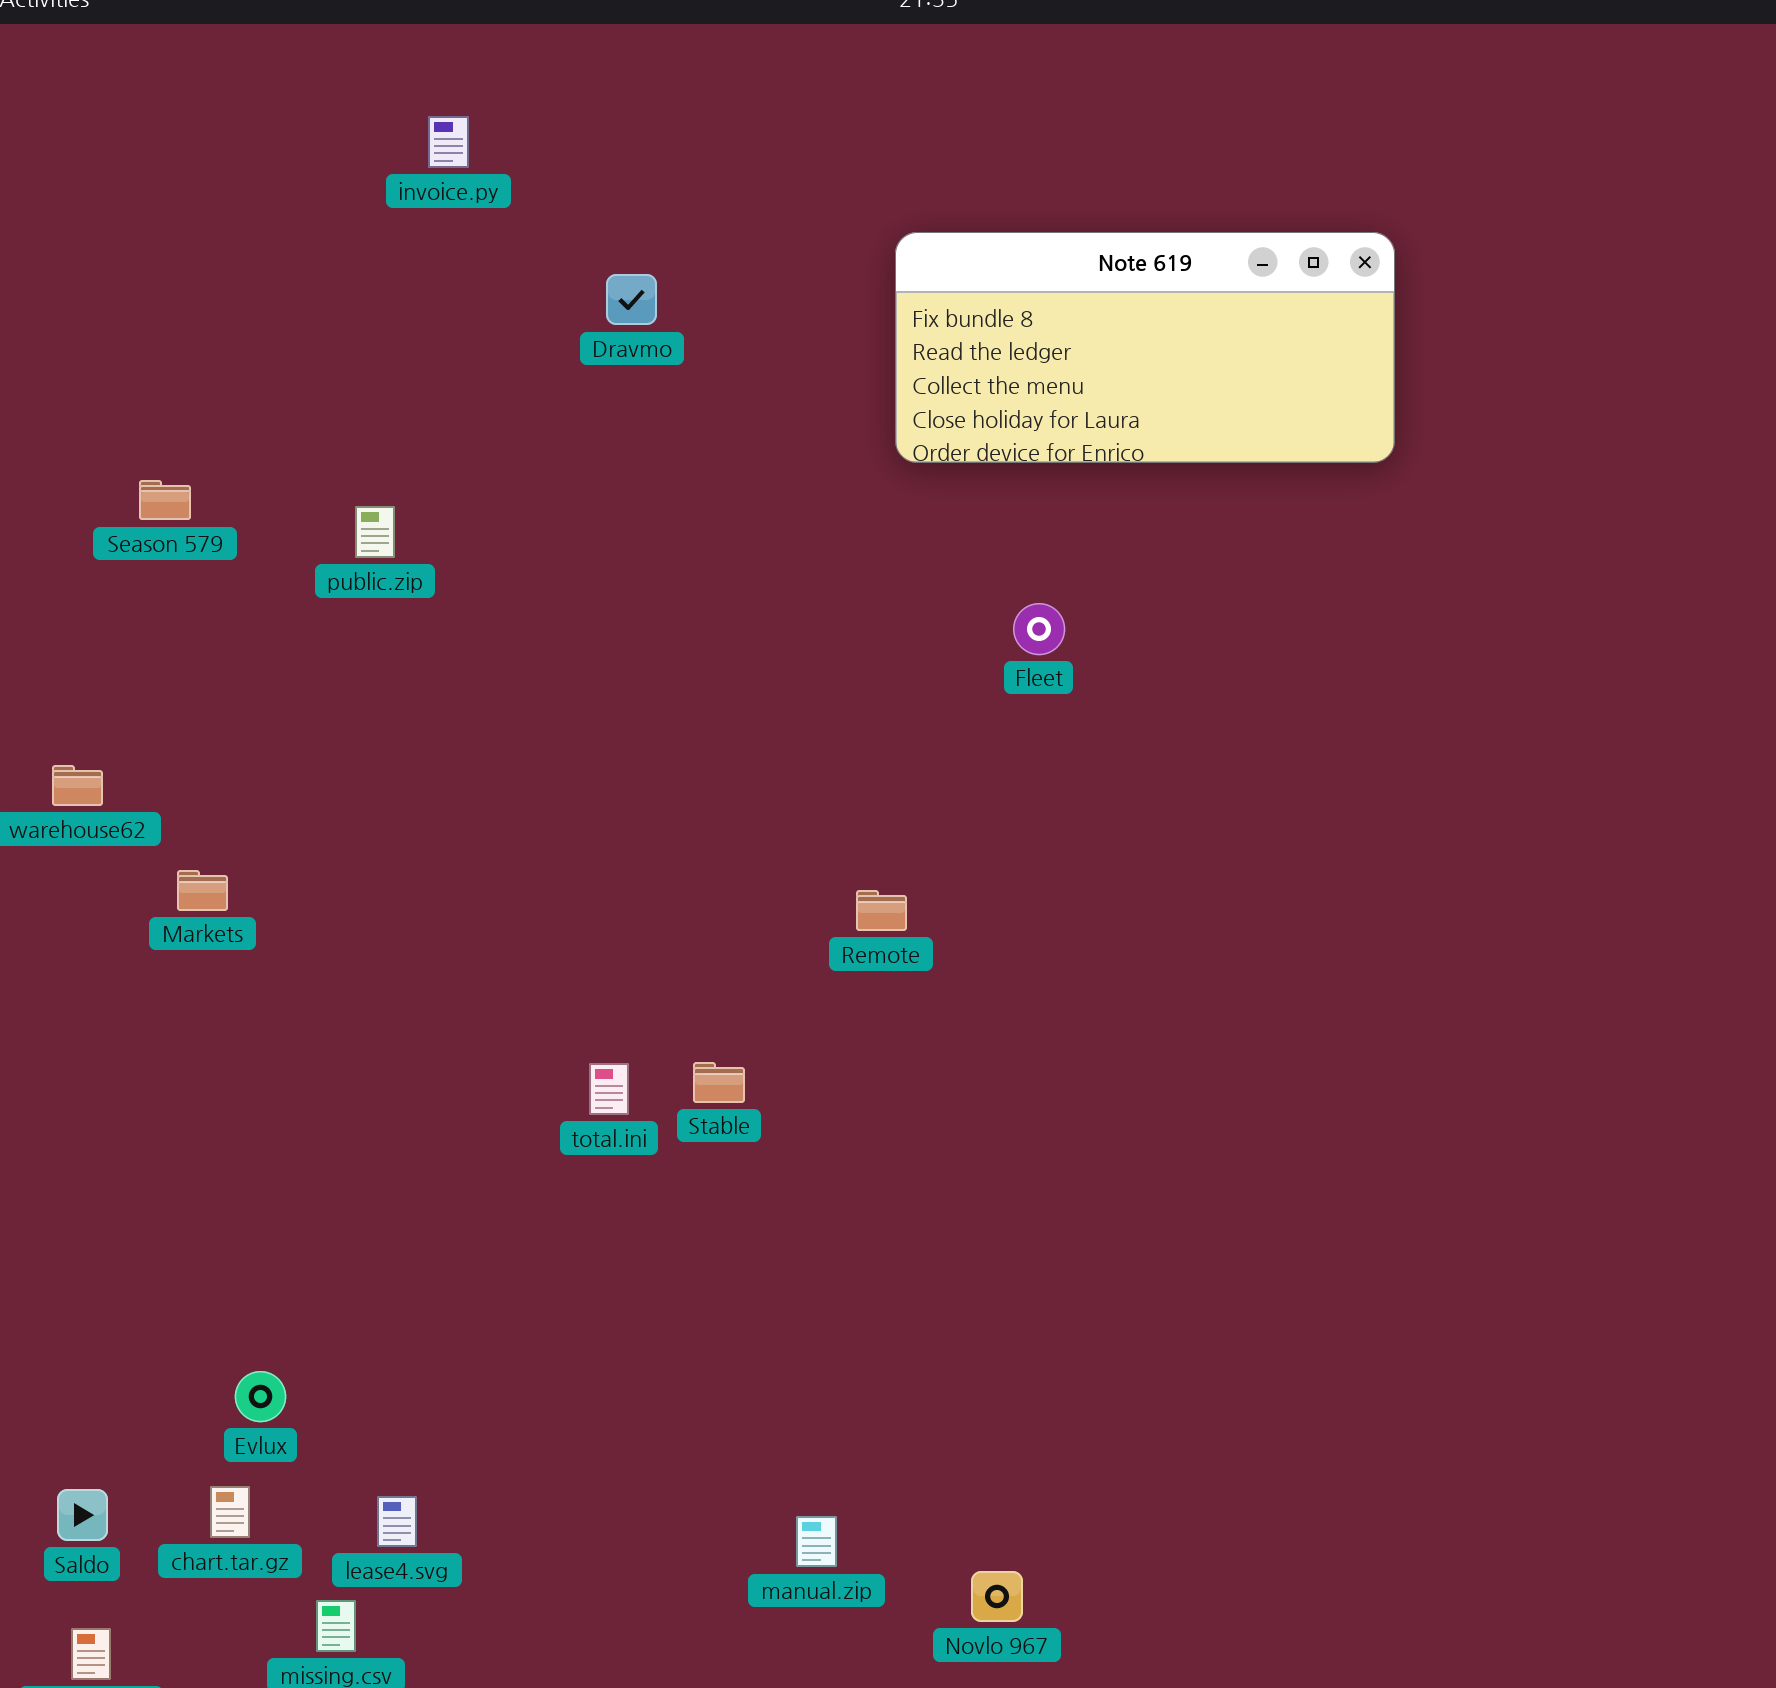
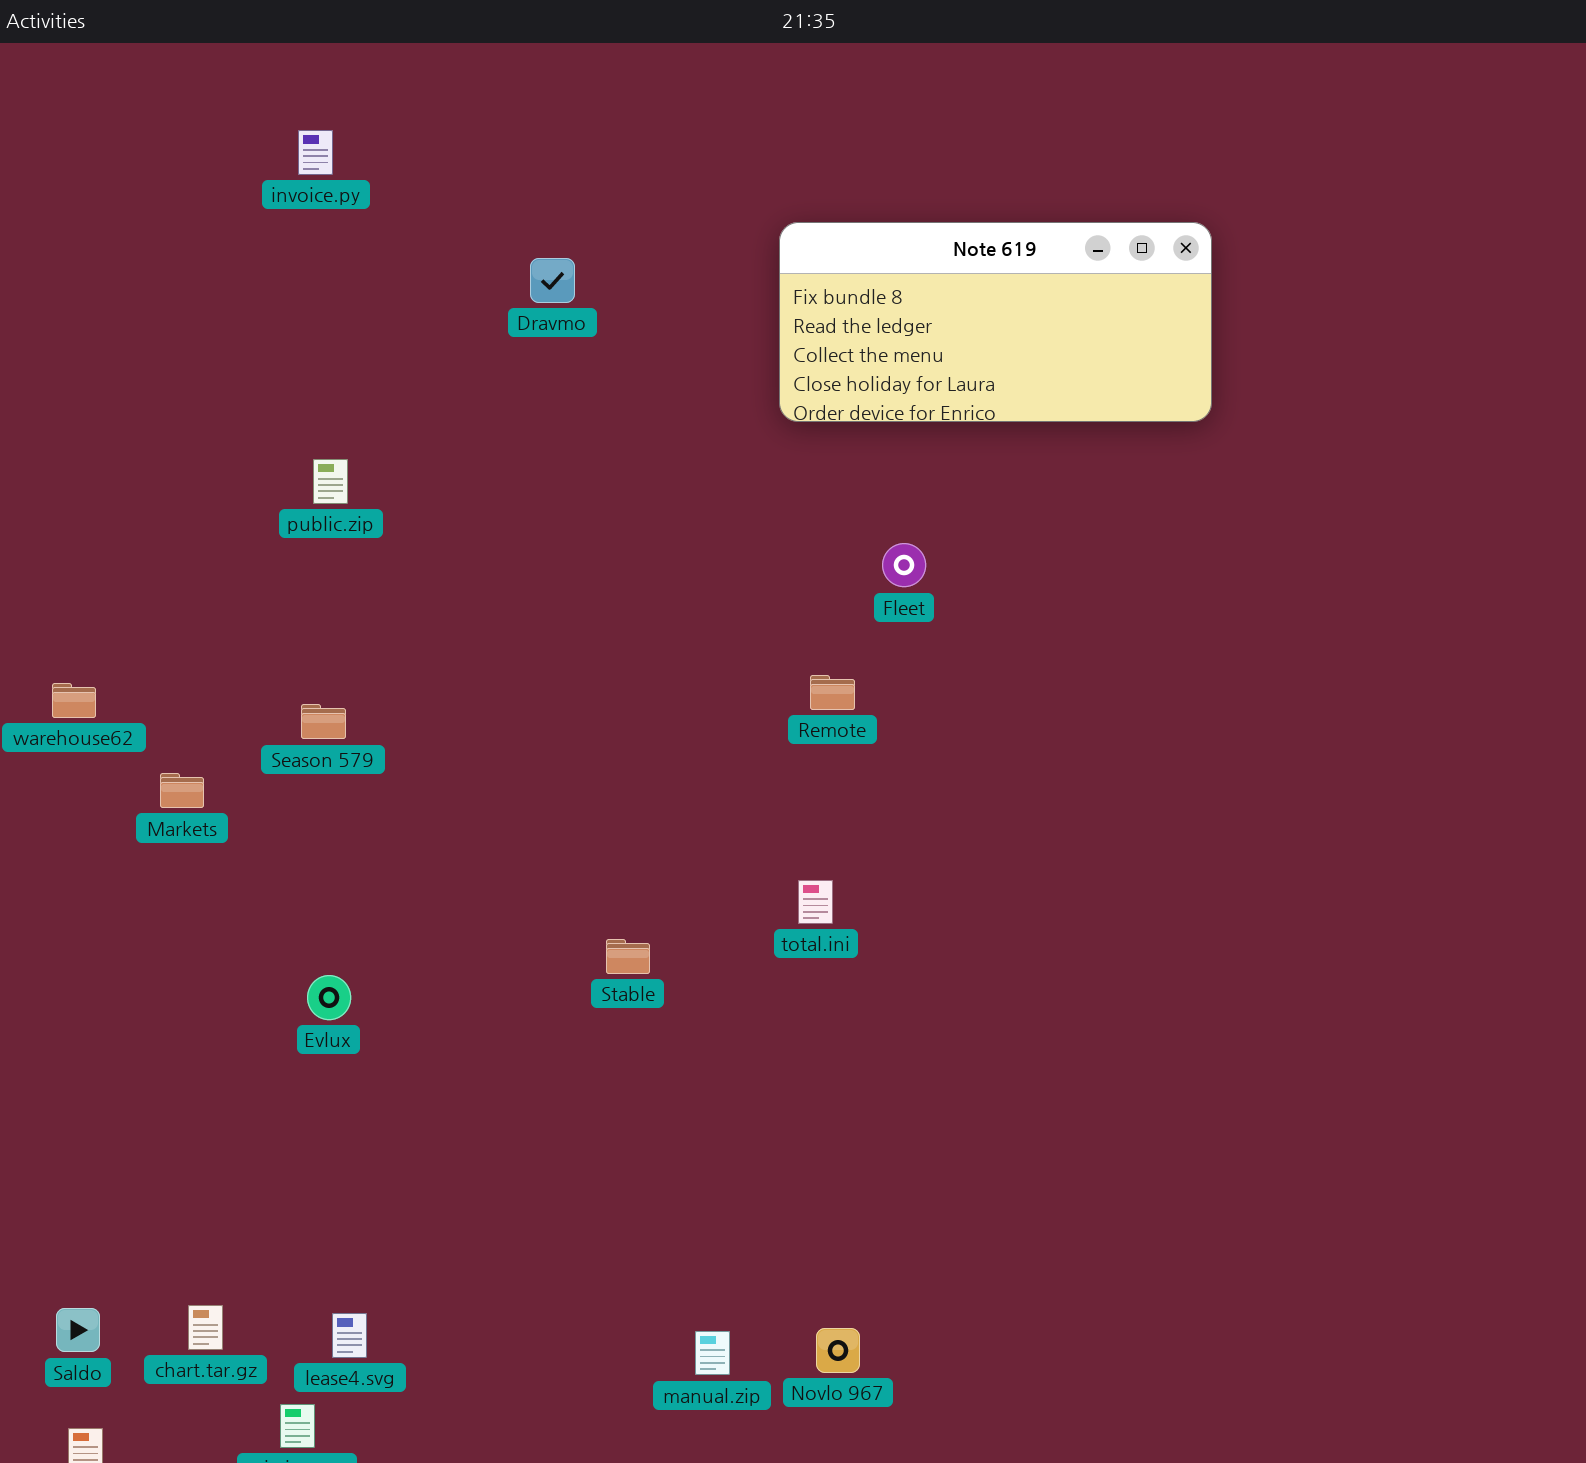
invoice.py: [428,116,469,168] -> [298,130,333,175], moved
Season 579: [139,480,191,520] -> [301,704,346,739], moved
Remote: [856,890,907,931] -> [810,675,855,710], moved
total.ini: [589,1063,629,1115] -> [798,880,833,924], moved
Evlux: [235,1371,286,1422] -> [307,975,351,1020], moved
Novlo 967: [971,1571,1023,1622] -> [816,1328,860,1373], moved

